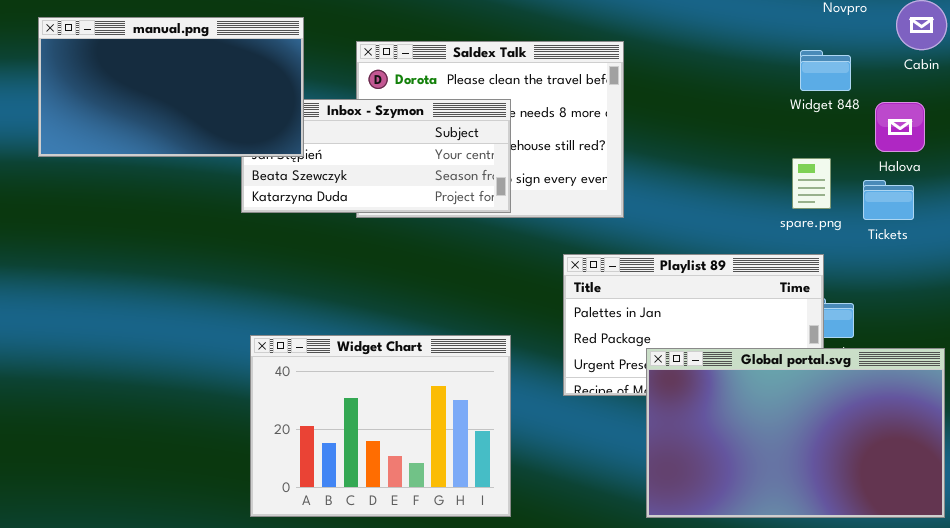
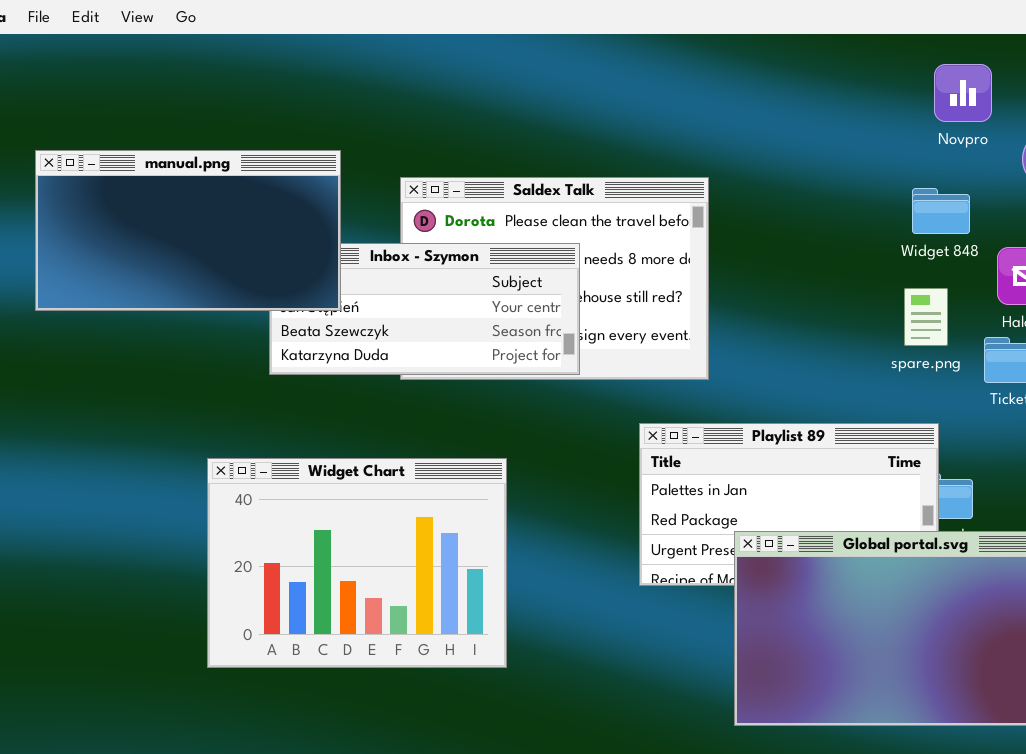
spare.png: [792,158,831,209] -> [904,288,948,346], moved
Widget Chart: [250,335,511,517] -> [207,458,507,668], moved

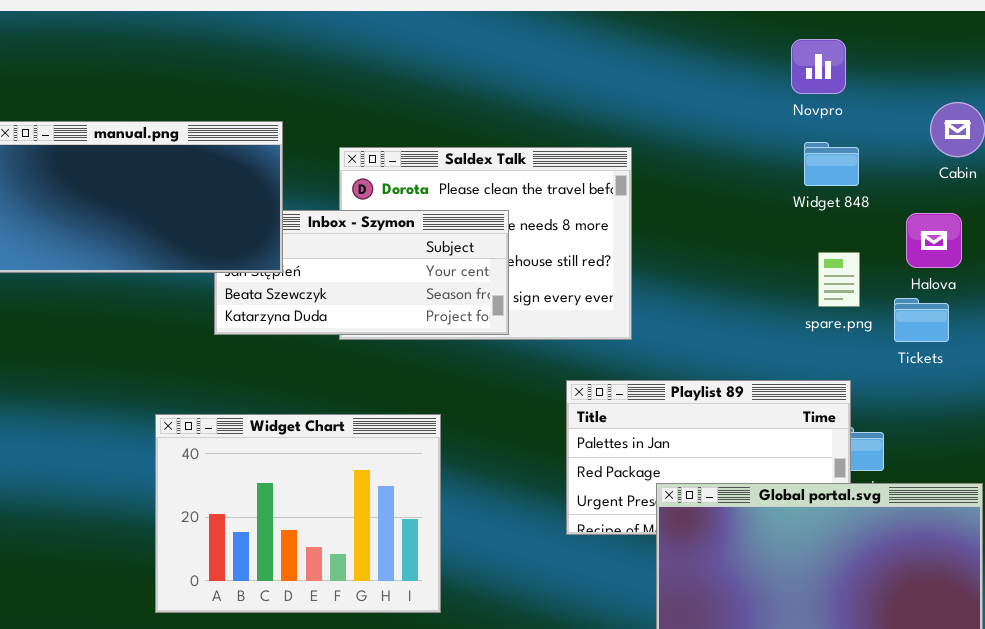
Novpro: [934,64,992,122] -> [791,39,846,94], moved
Widget 848: [912,188,970,234] -> [804,142,859,186], moved

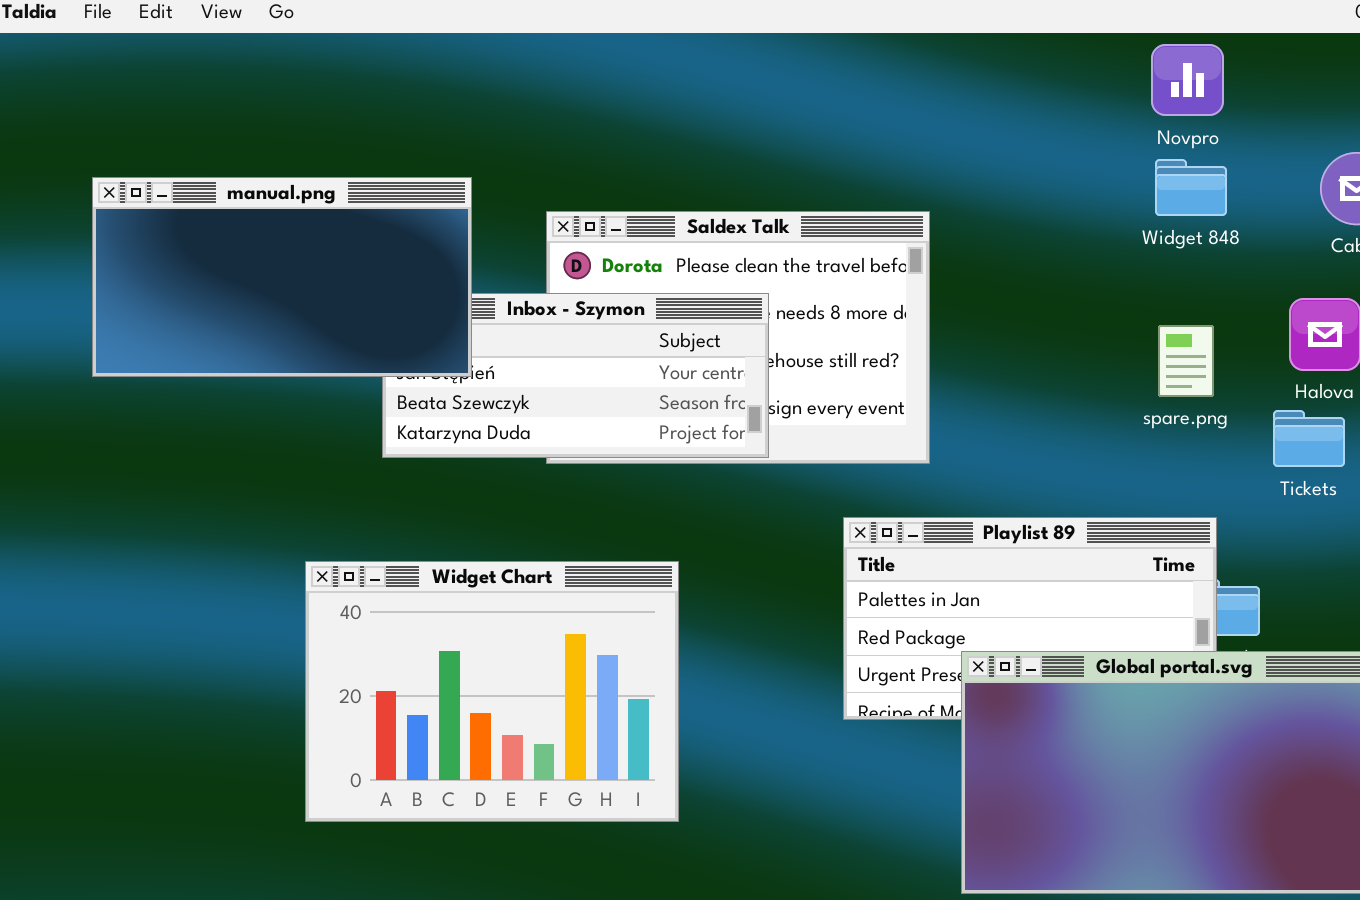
Novpro: [791,39,846,94] -> [1151,44,1224,116], moved
Widget 848: [804,142,859,186] -> [1155,159,1227,216], moved
spare.png: [818,252,860,307] -> [1158,325,1214,397], moved

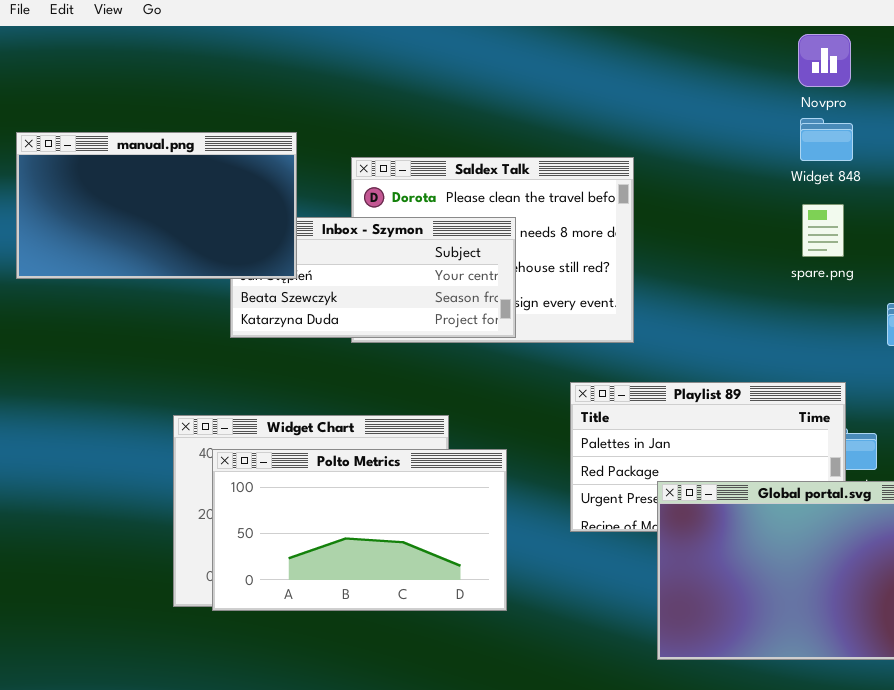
spare.png: [1158,325,1214,397] -> [802,204,844,257], moved
Polto Metrics: none -> [212,449,507,611], opened

